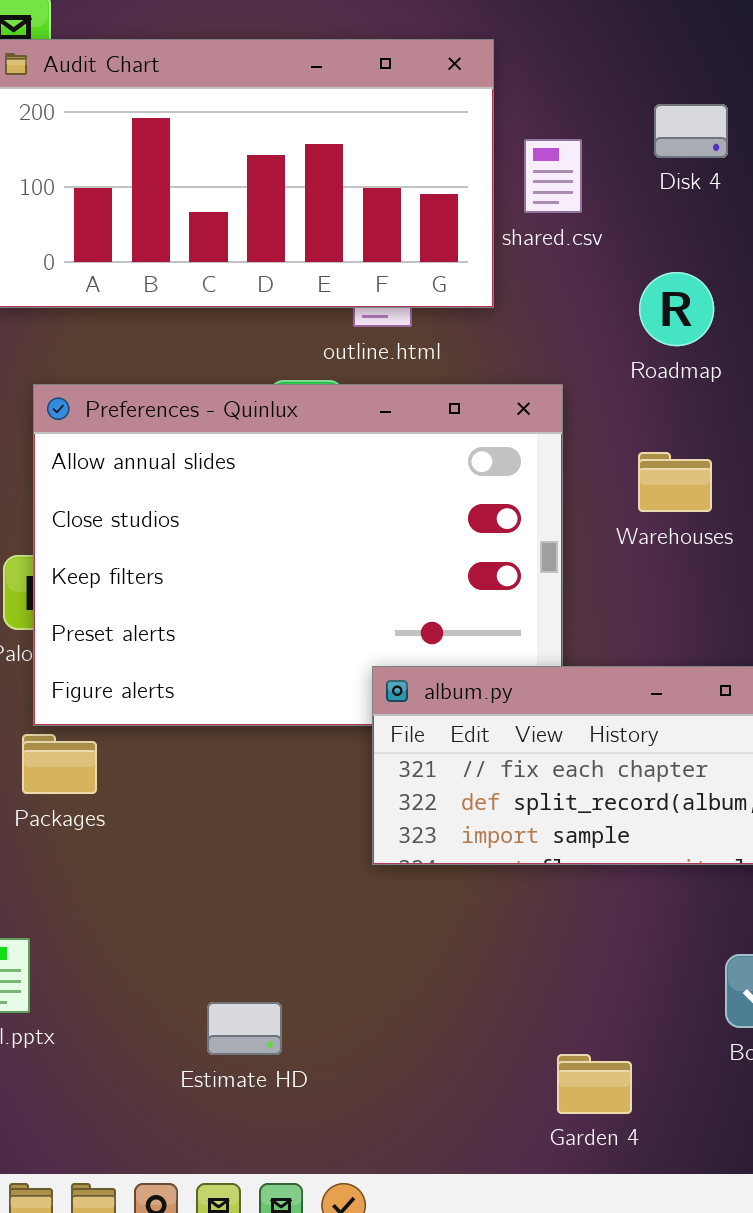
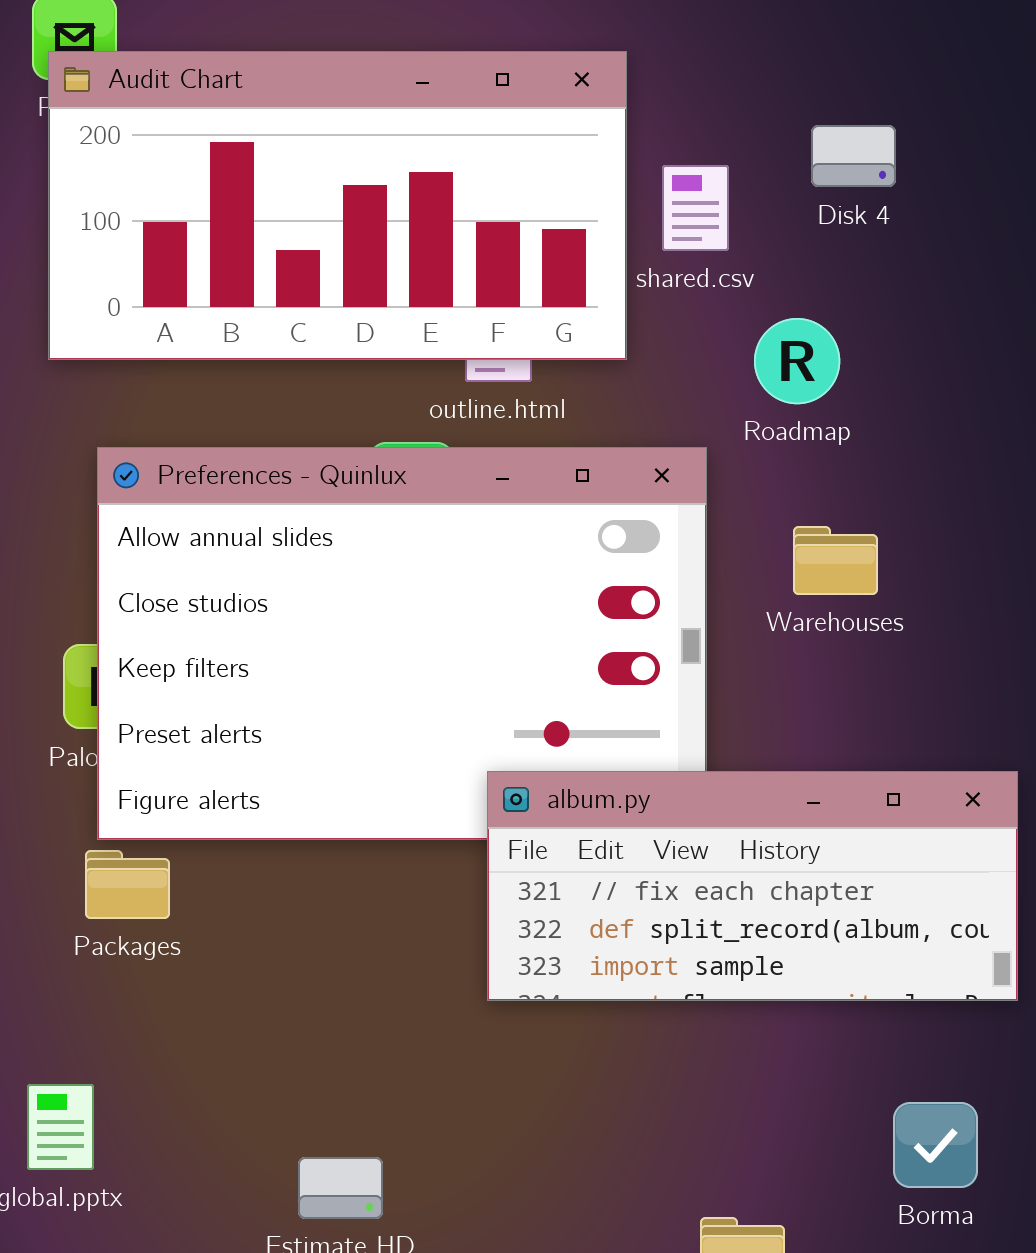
Roadmap: [639,272,714,346] -> [754,318,840,404], moved

